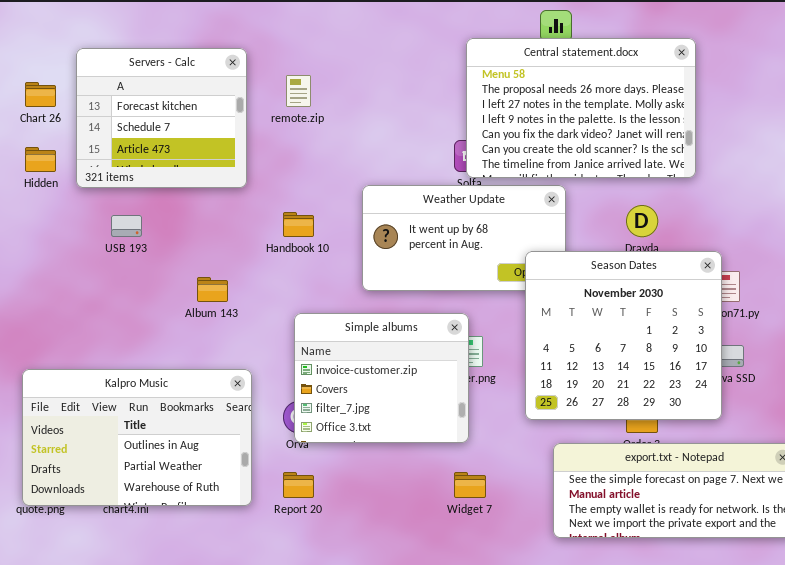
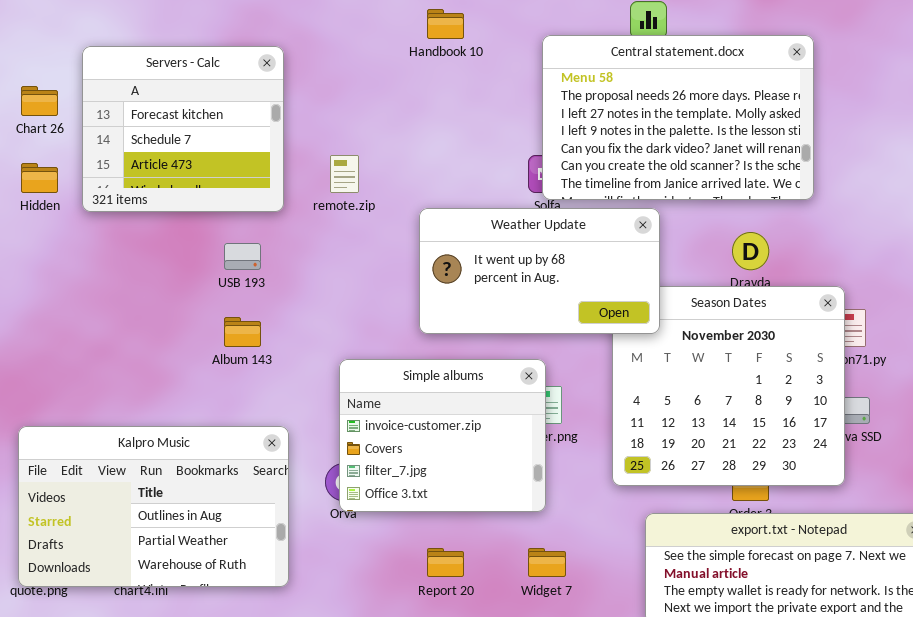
remote.zip: [286,75,311,107] -> [330,155,359,193], moved
Weather Update: [362,185,566,291] -> [419,208,660,334], raised
Handbook 10: [283,212,314,237] -> [427,9,464,39], moved
USB 193: [111,215,142,237] -> [224,243,261,270], moved
Report 20: [283,472,314,498] -> [427,548,464,577], moved

